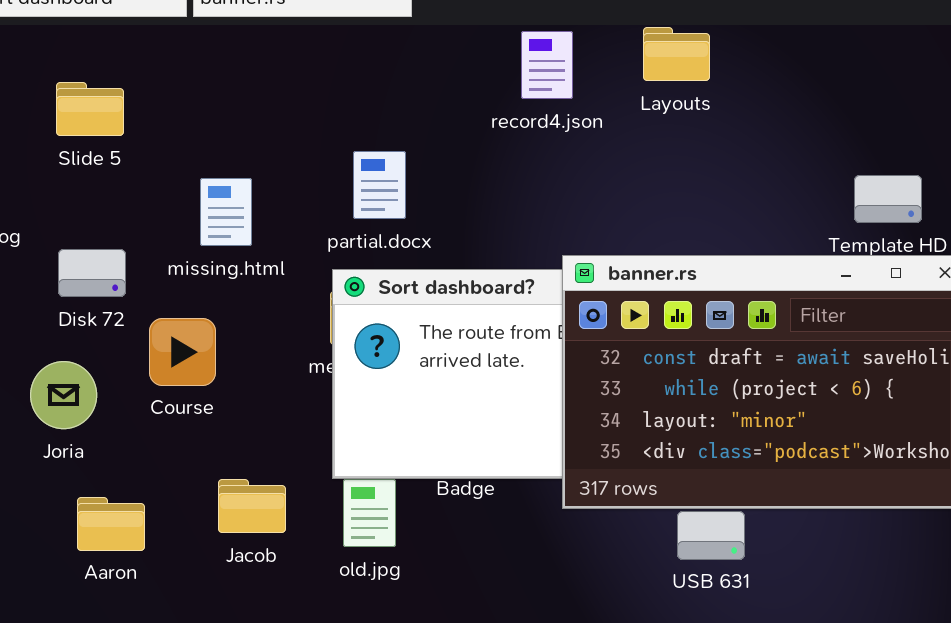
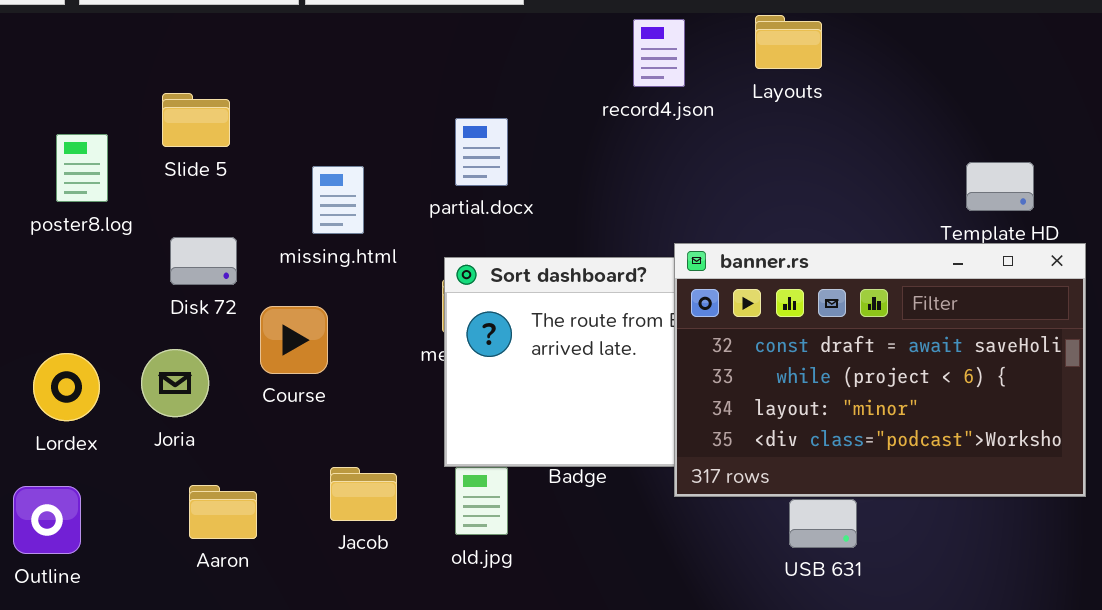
Slide 5: [56,82,124,136] -> [162,93,230,147], moved
partial.docx: [353,151,406,219] -> [455,118,508,186], moved

